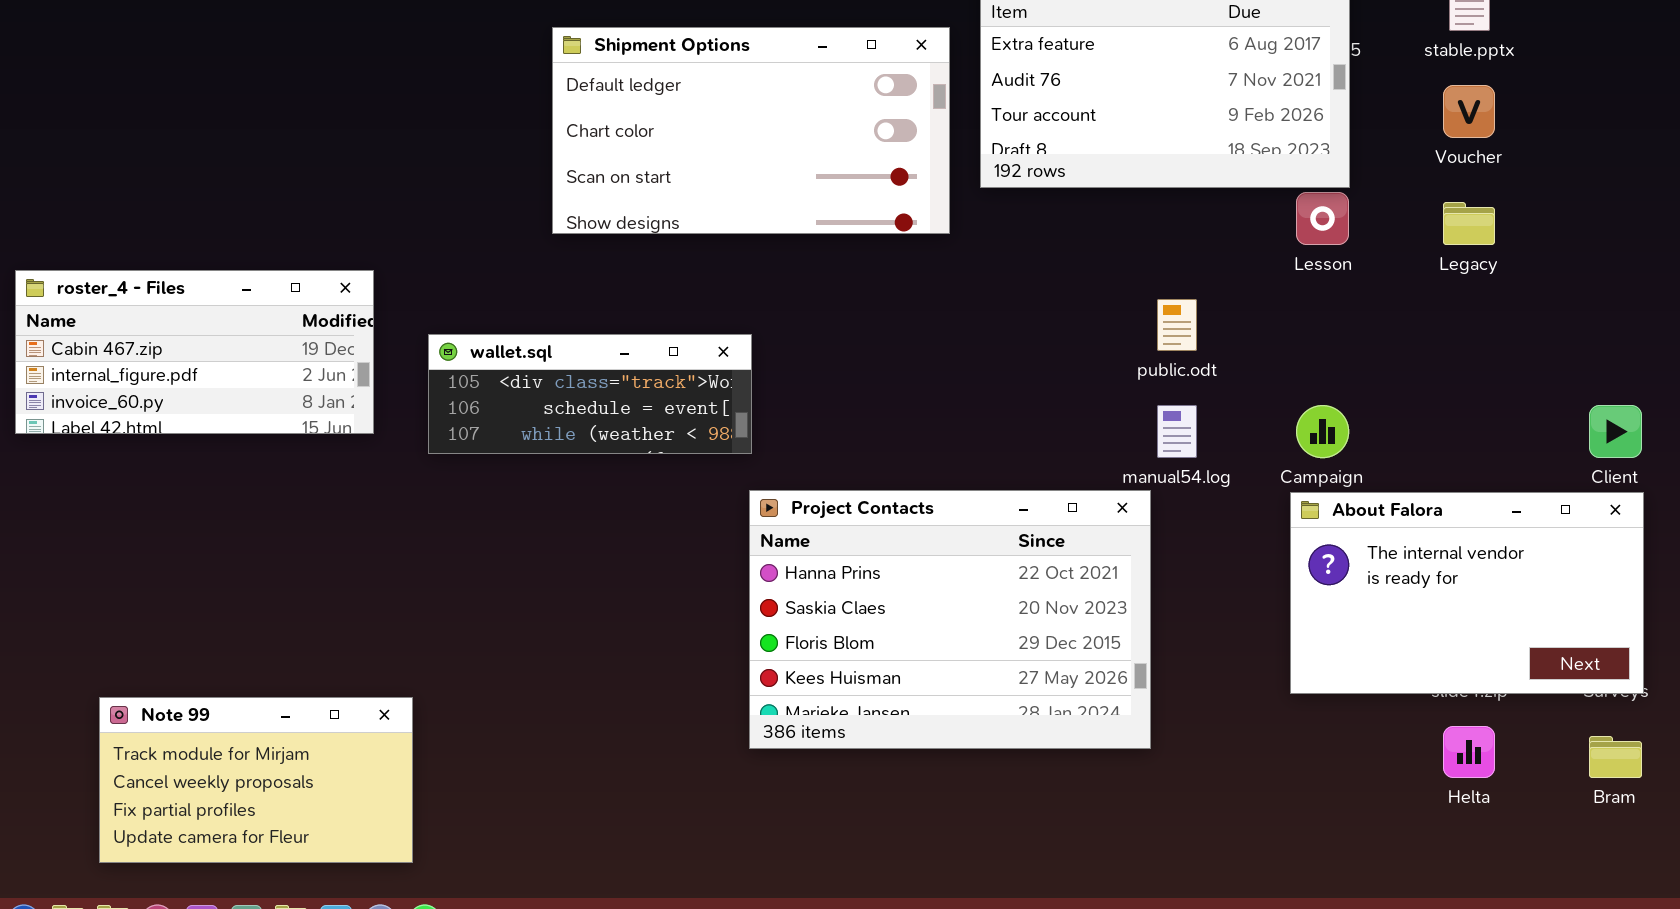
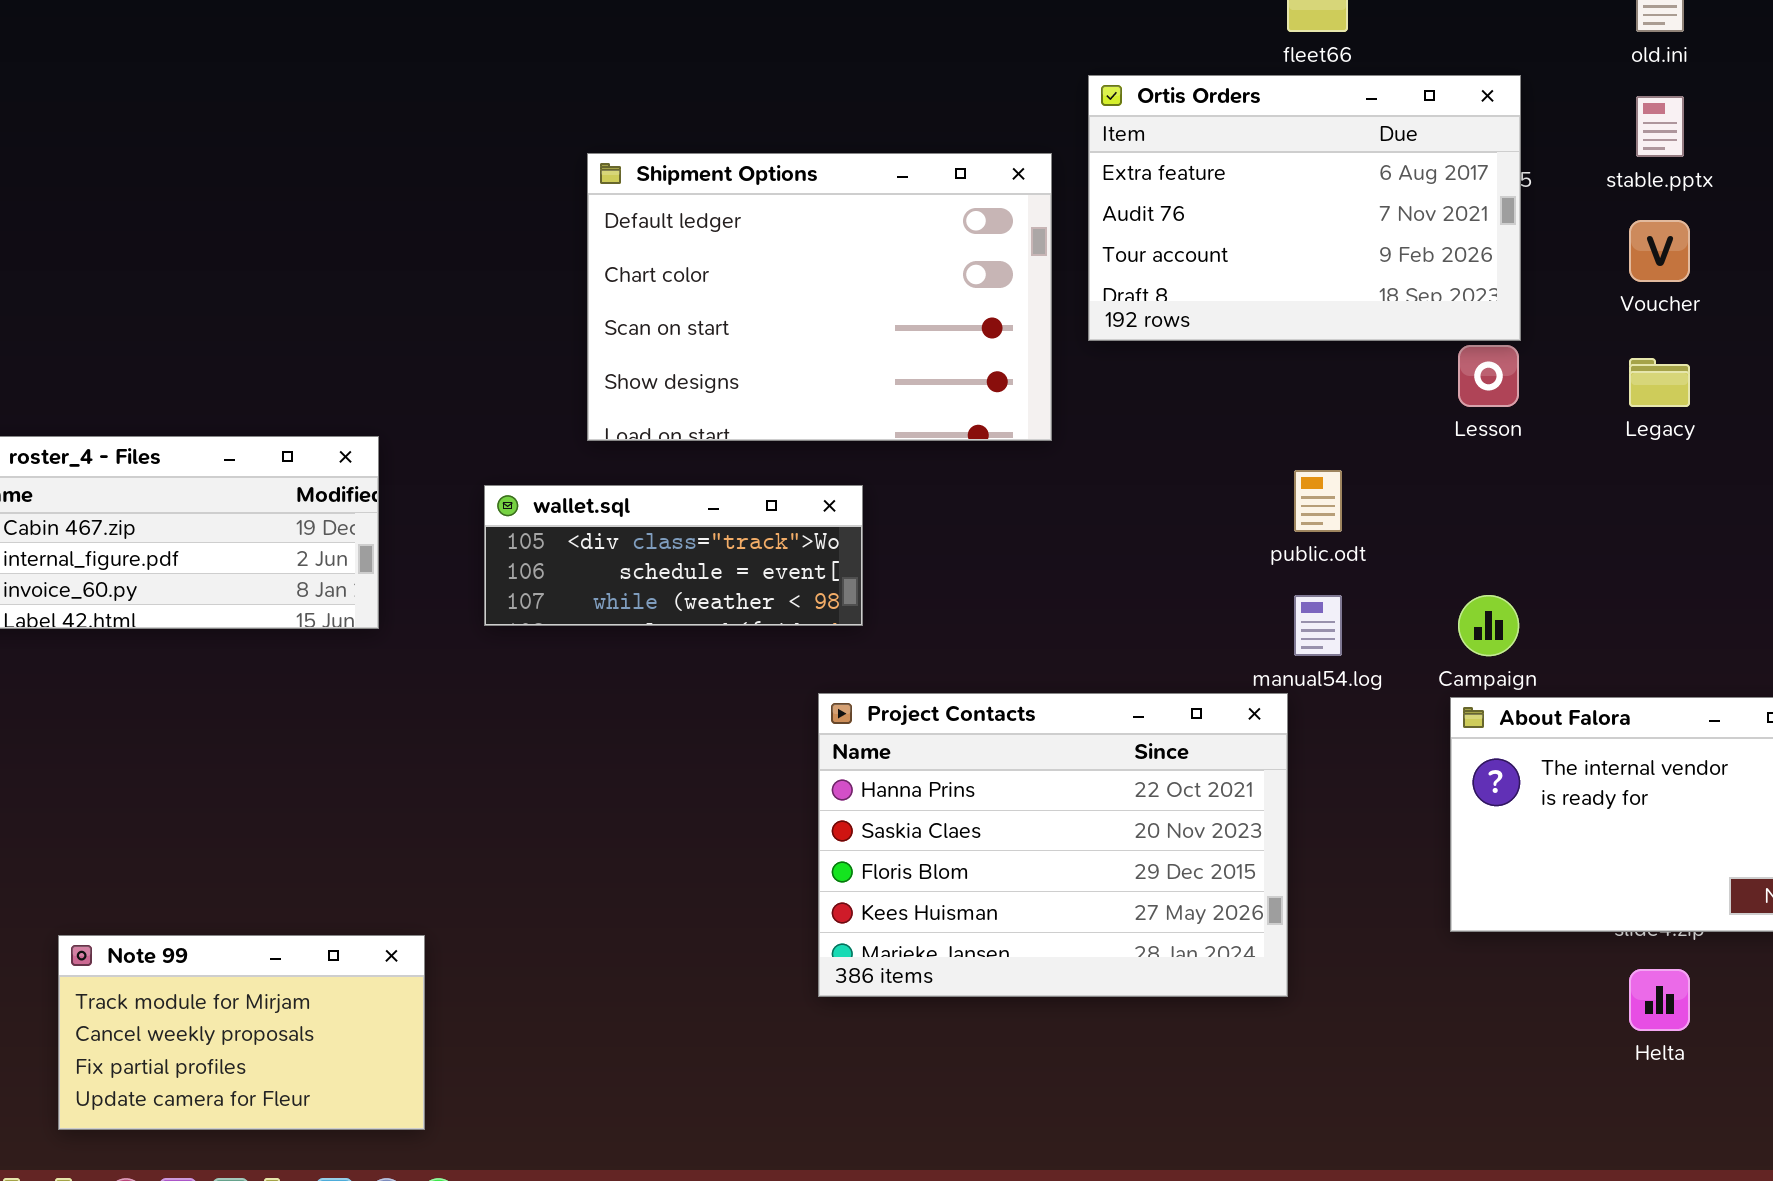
Shipment Options: [552,27,950,234] -> [587,153,1052,441], resized
wallet.sql: [428,334,752,454] -> [484,485,863,626], moved

